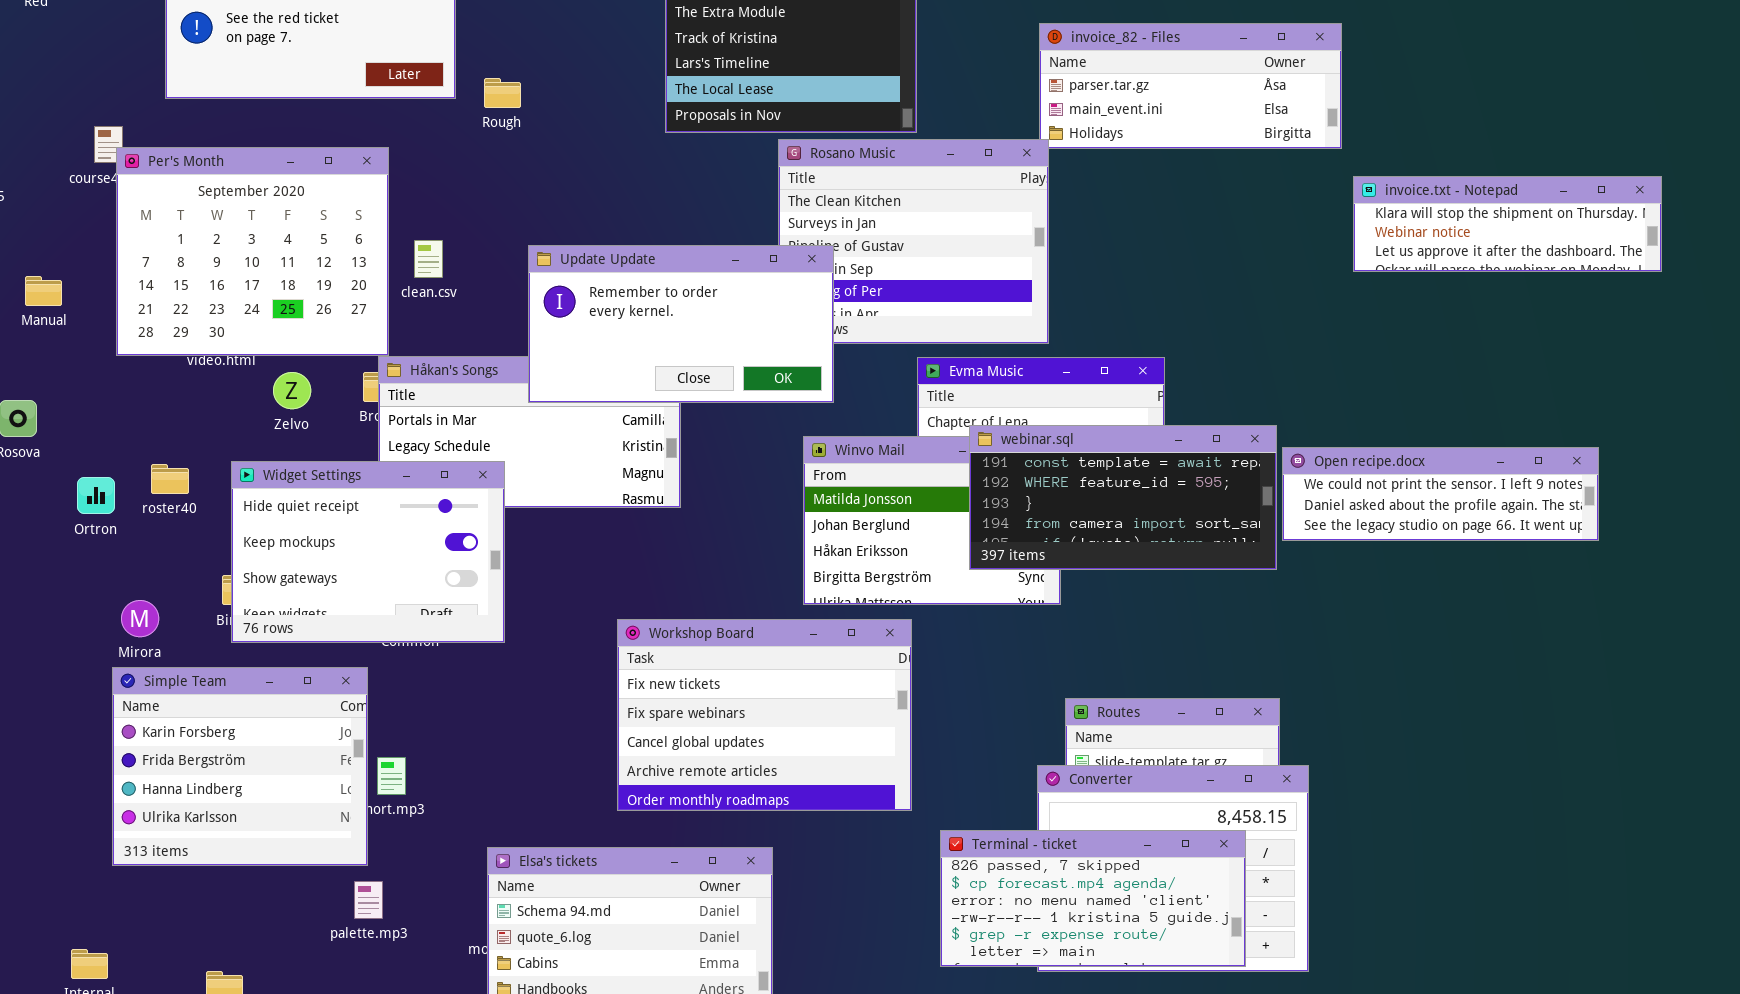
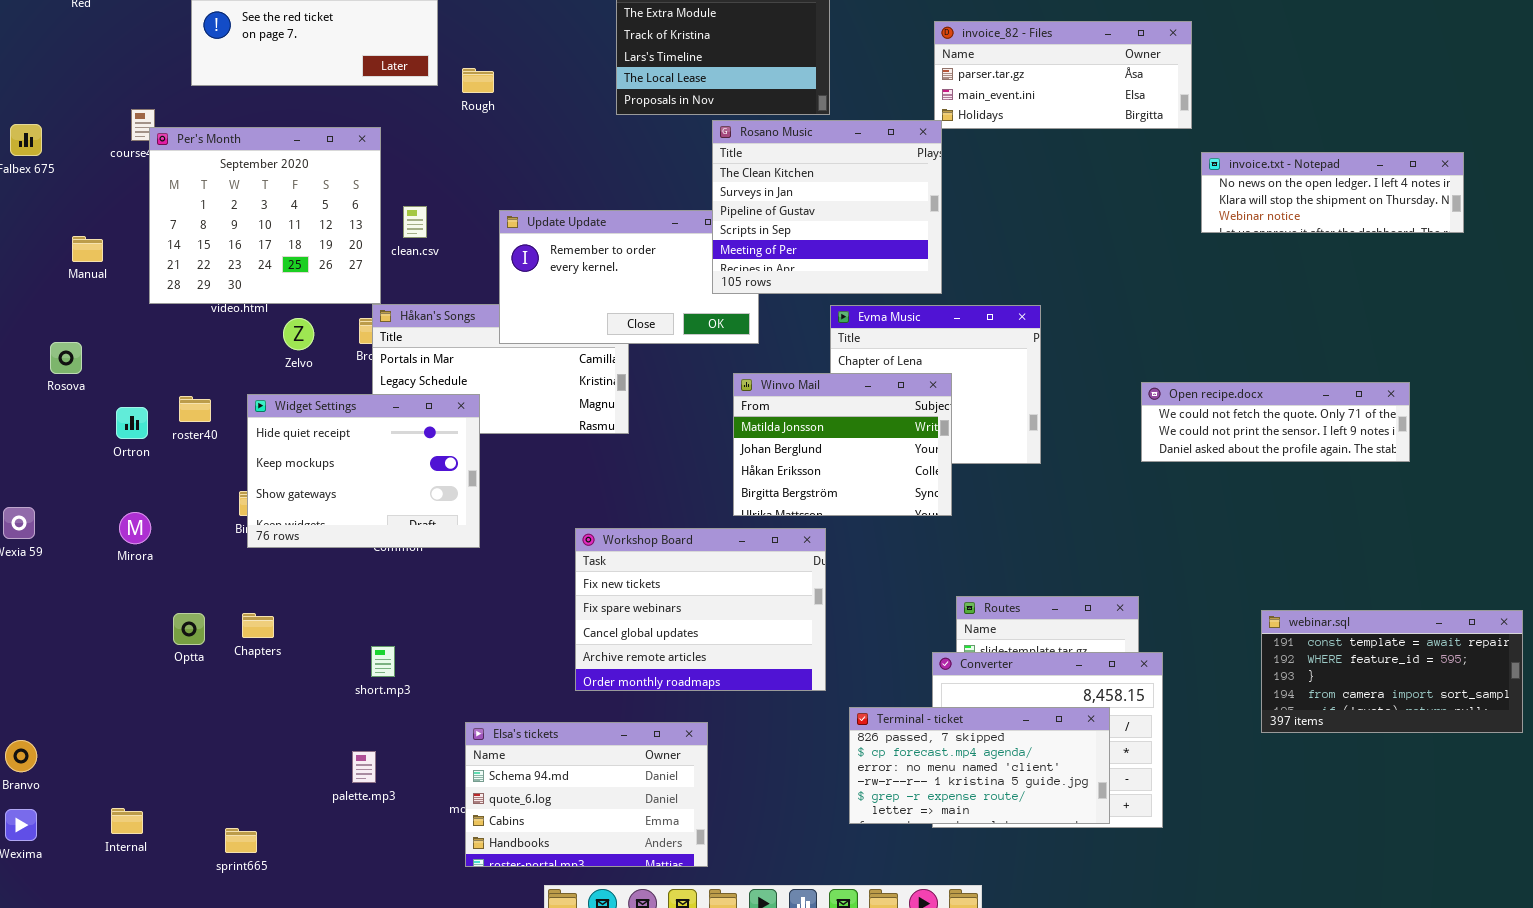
Rosano Music: [778,139,1049,344] -> [712,120,942,294], raised
invoice.txt - Notepad: [1353,176,1662,272] -> [1201,152,1464,233], scrolled up 1 row
webinar.sql: [969,425,1277,570] -> [1261,610,1523,733], moved
Open recipe.docx: [1282,447,1599,541] -> [1141,382,1410,462], scrolled up 1 row
Mirora: [121,600,159,637] -> [119,512,151,544], moved
Simple Team: [112,667,368,866] -> none, closed

